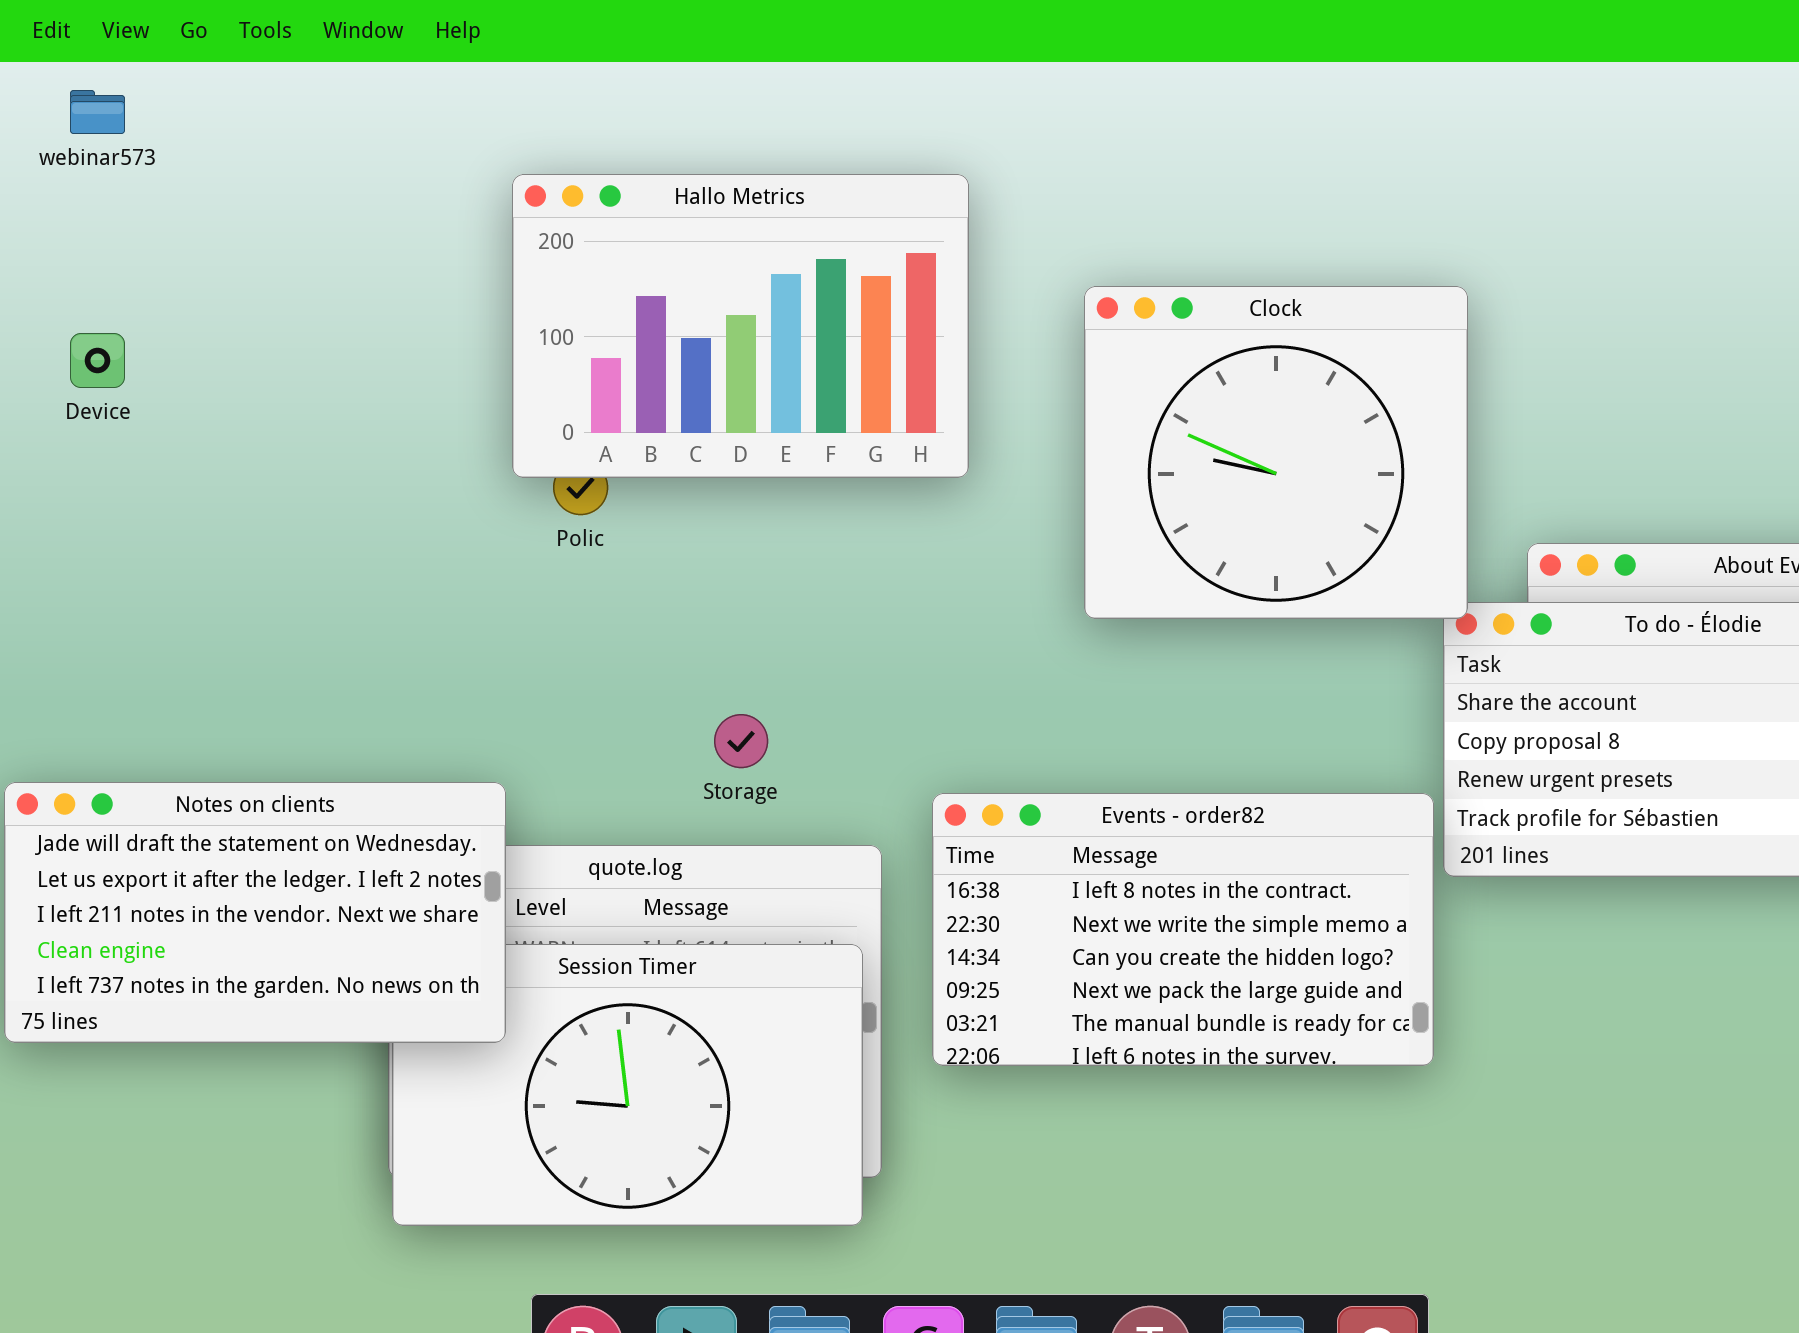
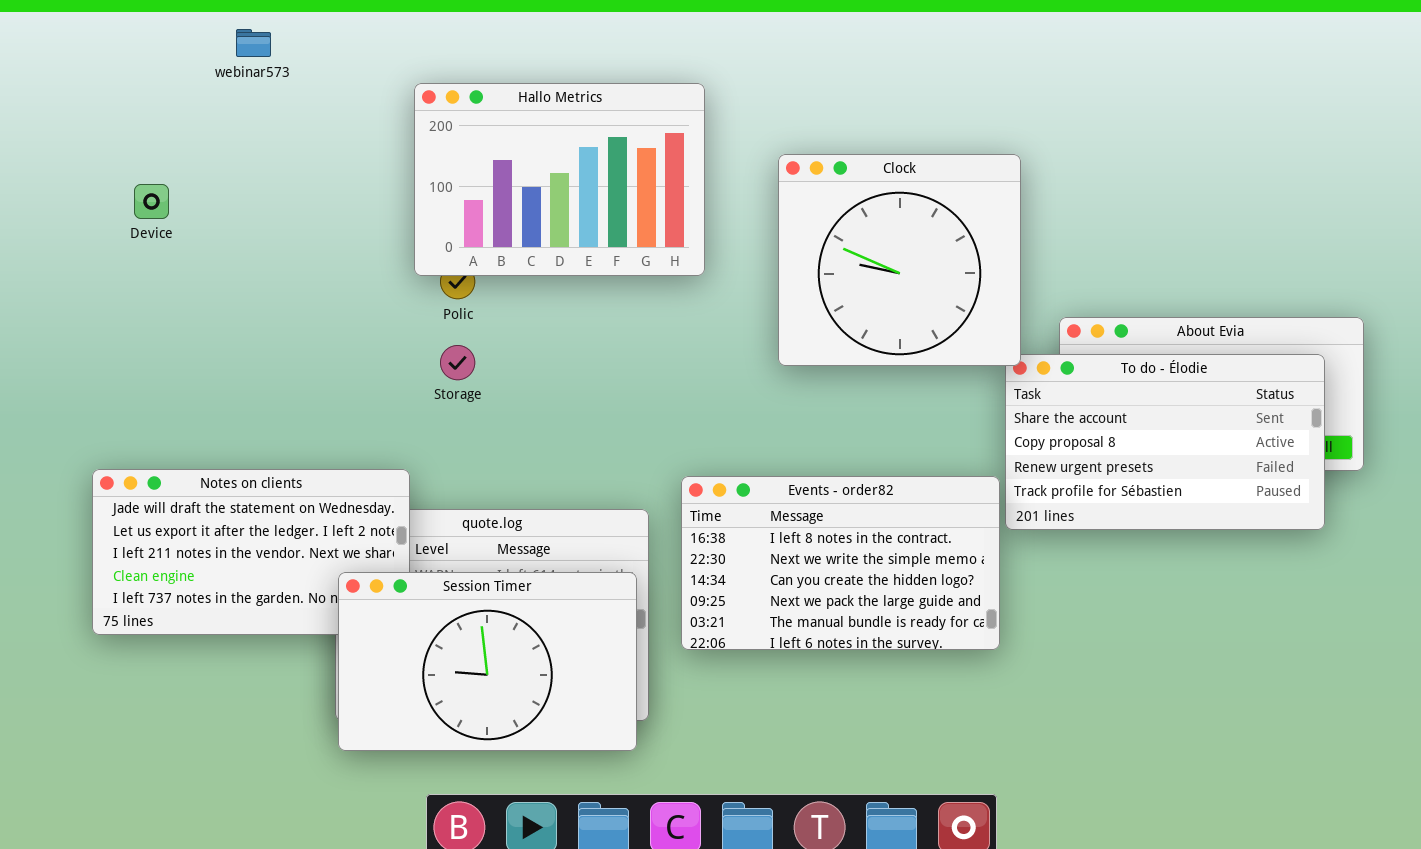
webinar573: [70,90,125,134] -> [236,29,271,57], moved
Storage: [714,714,768,768] -> [440,345,475,380], moved
Session Timer: [392,944,863,1226] -> [338,572,637,751], raised

